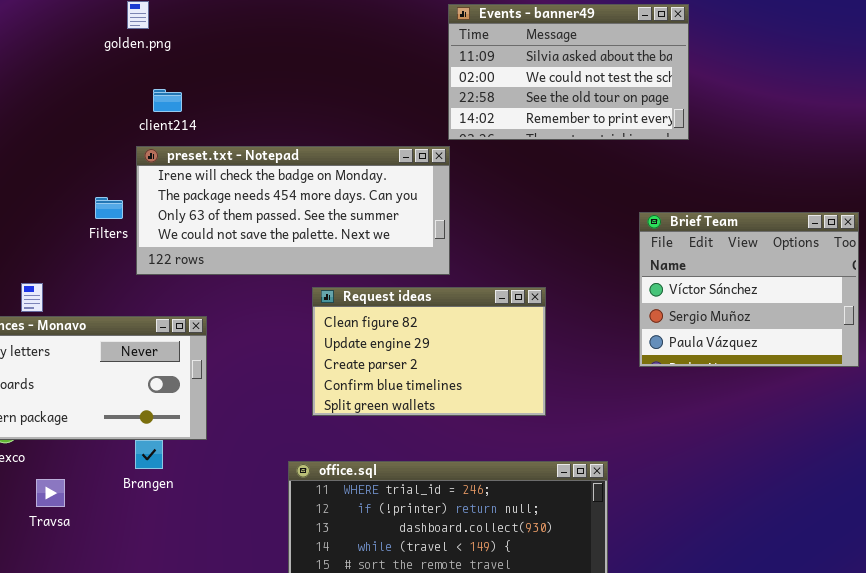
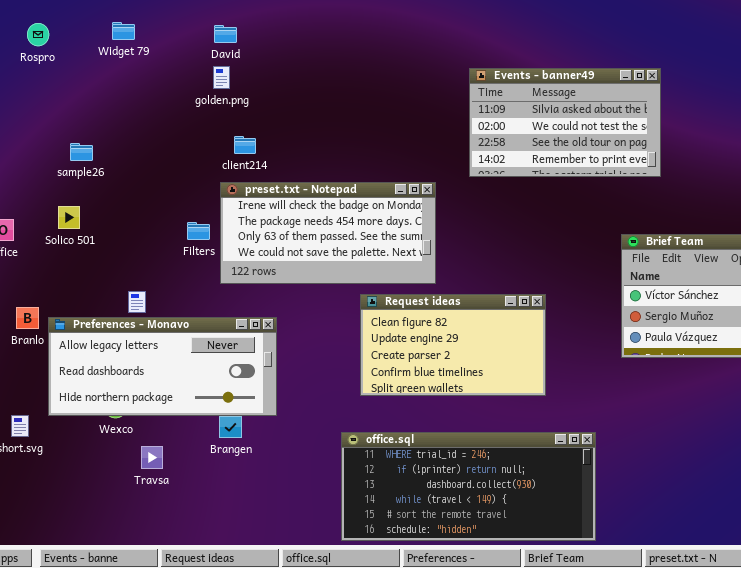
preset.txt - Notepad: [136,146,450,275] -> [220,182,436,284], resized

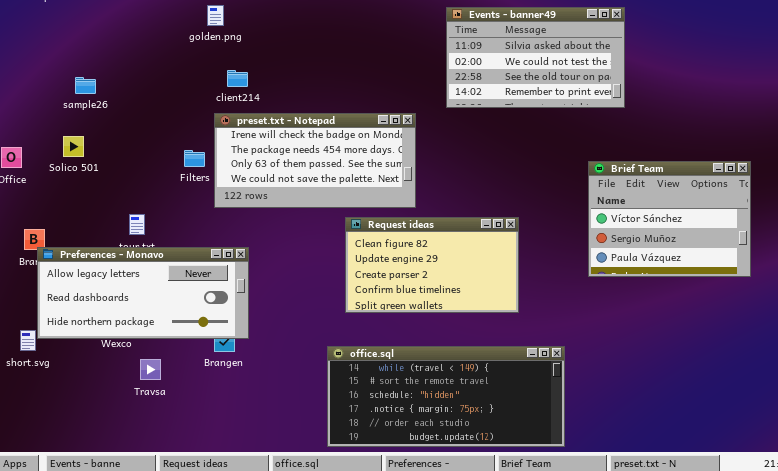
Preferences - Monavo: [48,317,277,416] -> [37,247,249,339], moved
office.sql: [341,432,596,541] -> [327,346,565,447], scrolled down 3 rows

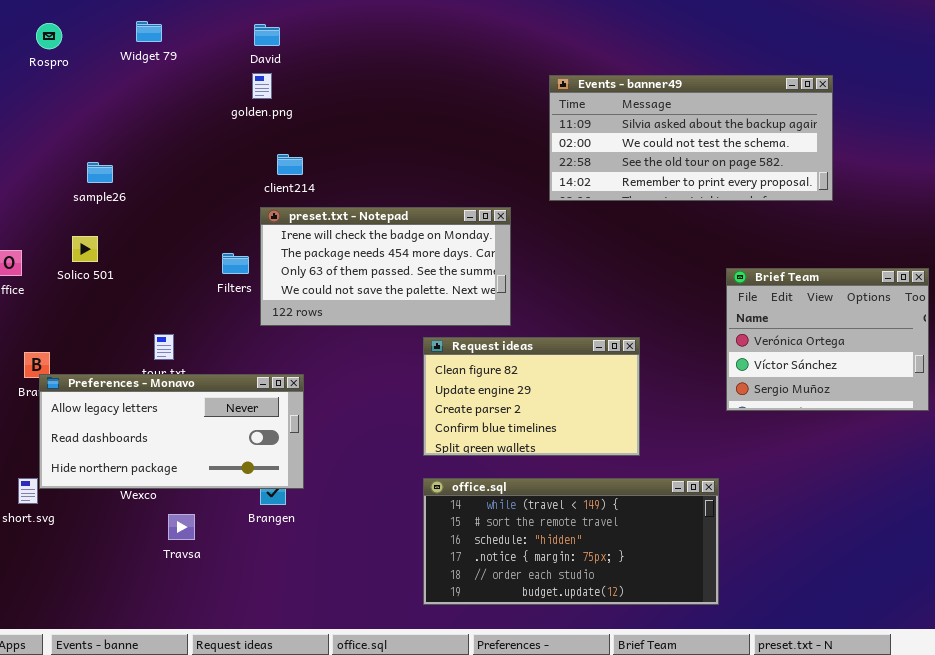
Events - banner49: [446,7,625,108] -> [549,75,833,201], resized
Brief Team: [588,161,751,277] -> [726,268,929,411], scrolled up 1 row
office.sql: [327,346,565,447] -> [423,478,719,605], moved

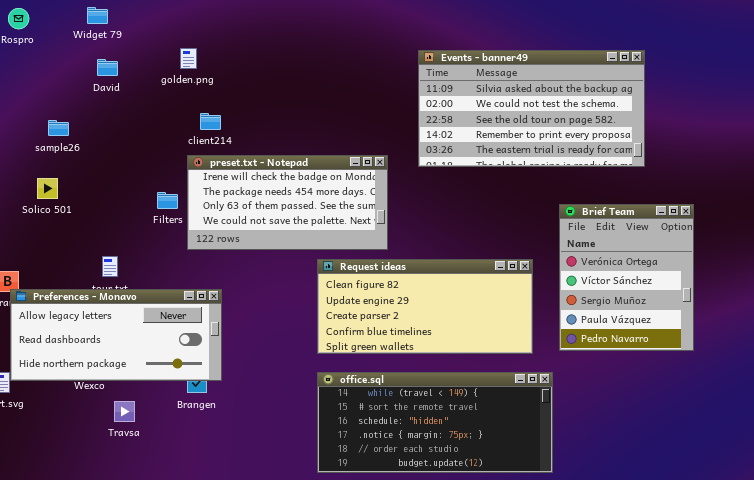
David: [254,24,280,46] -> [97,59,118,76], moved
Events - banner49: [549,75,833,201] -> [418,50,645,167], resized
Brief Team: [726,268,929,411] -> [559,204,694,351], resized
Request ideas: [423,337,640,456] -> [317,259,533,354], resized

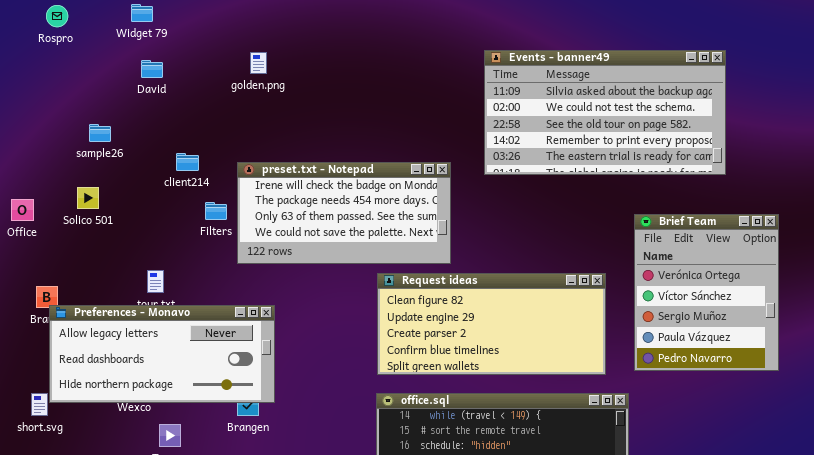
golden.png: [180,48,197,69] -> [250,52,267,74], moved
client214: [200,113,221,130] -> [176,153,199,171], moved

